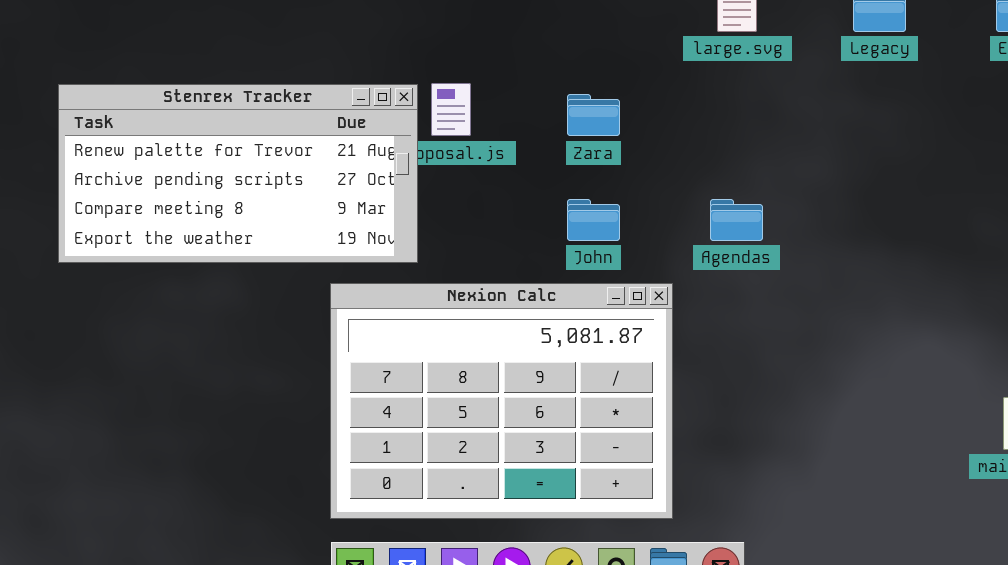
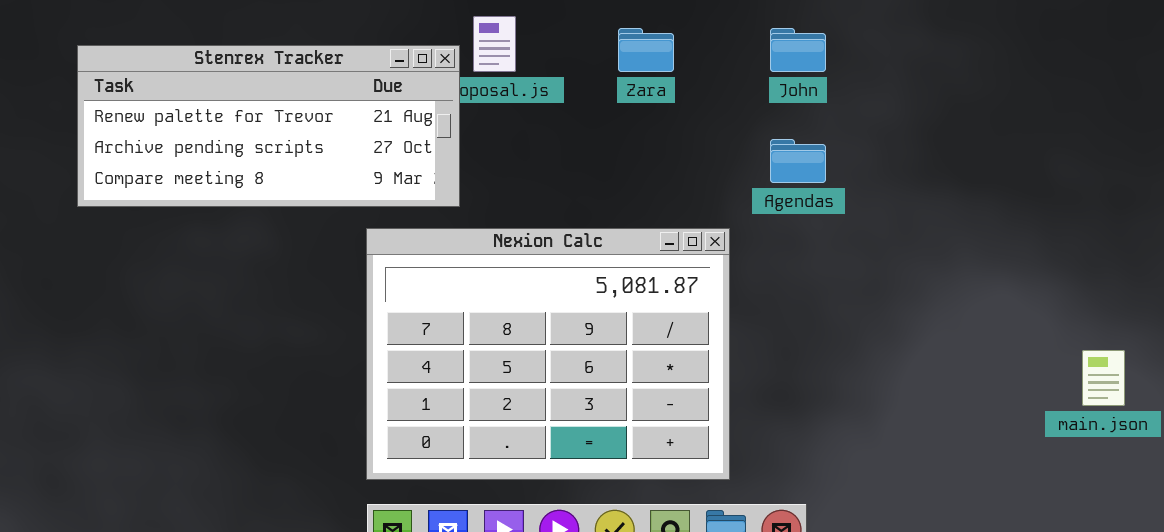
Stenrex Tracker: [58,84,418,263] -> [77,45,460,207], resized
John: [567,199,620,241] -> [770,28,826,72], moved

